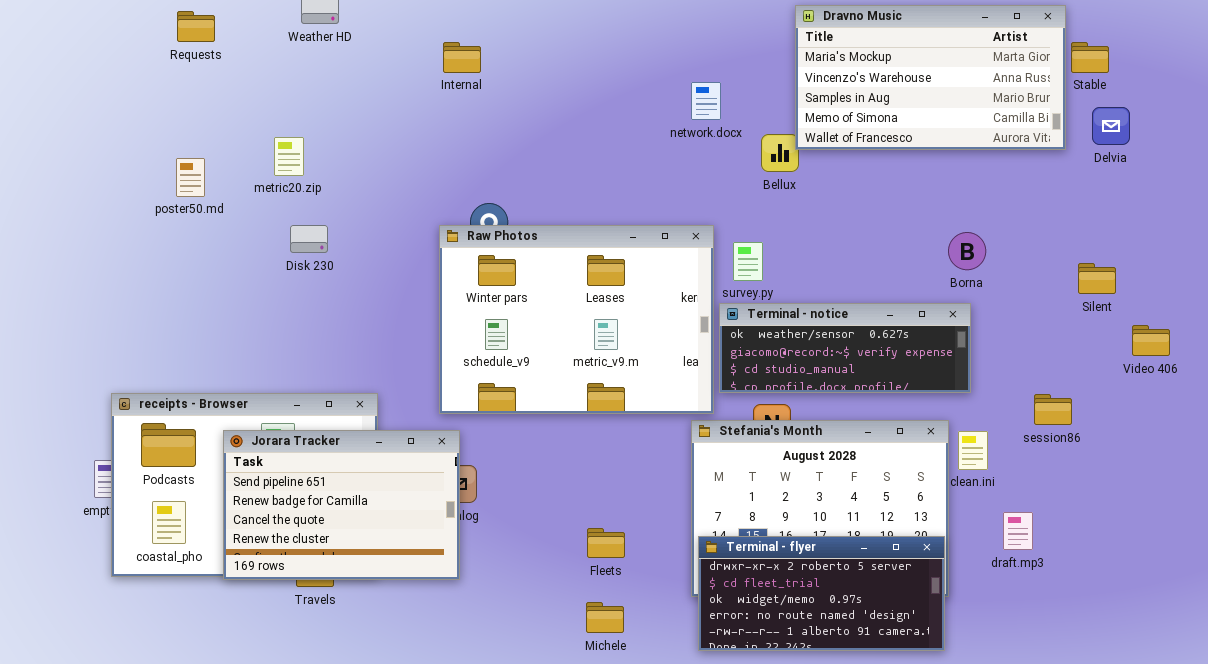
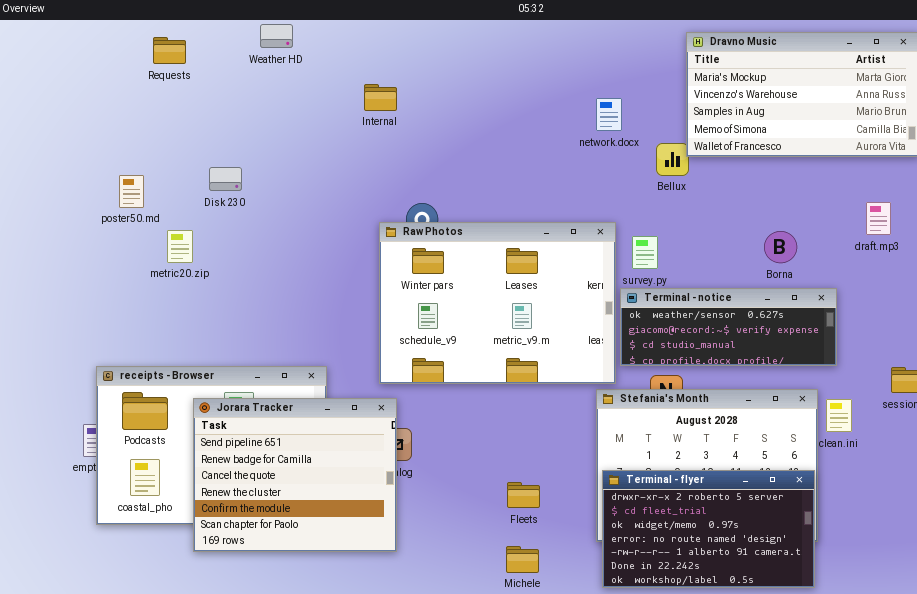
Internal: [443,42,481,73] -> [364,84,397,111], moved
metric20.zip: [274,137,304,176] -> [167,230,193,263], moved
poster50.md: [176,158,205,197] -> [119,175,144,208], moved
Disk 230: [290,225,328,253] -> [209,167,242,191], moved
Borna: [948,232,986,270] -> [764,231,797,263], moved
Jorara Tracker: [223,430,460,580] -> [193,398,397,552], resized
draft.mp3: [1003,512,1033,550] -> [866,202,891,235], moved
Terminal - flyer: [698,536,945,651] -> [602,470,815,588], resized

